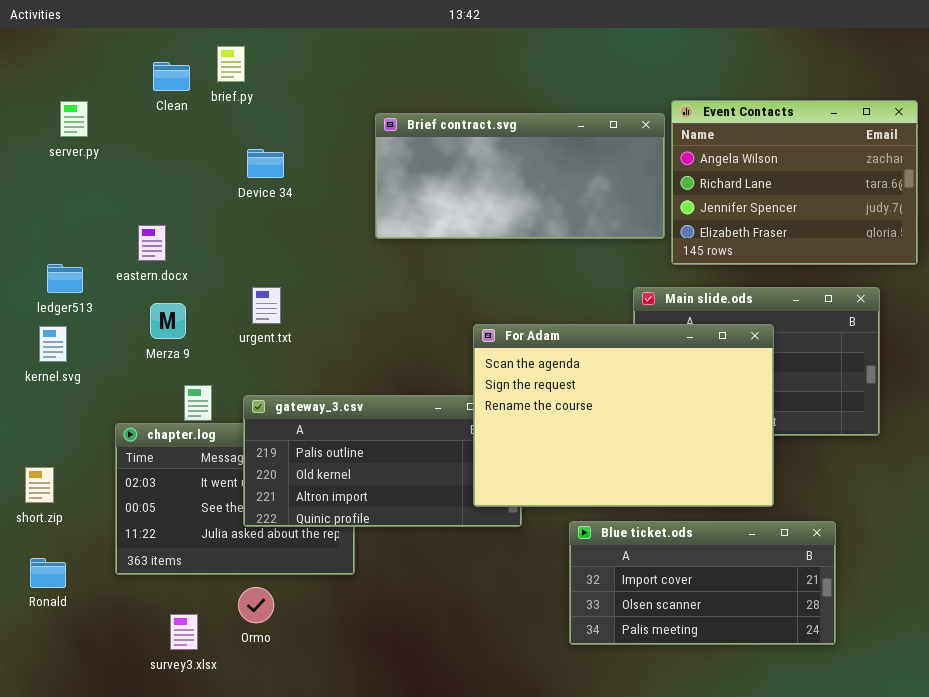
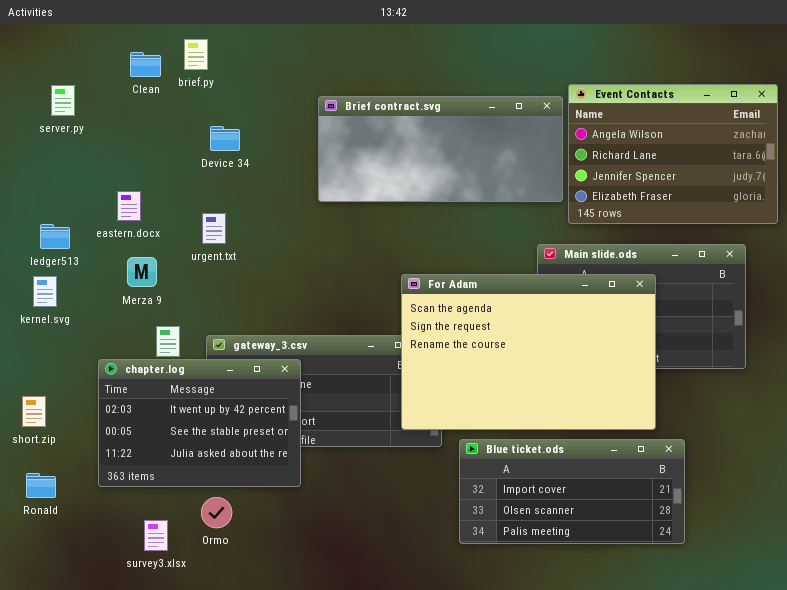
urgent.txt: [252,287,281,324] -> [202,213,226,244], moved
chapter.log: [115,423,355,575] -> [98,359,301,487], raised
Blue ticket.ods: [569,521,836,645] -> [459,439,685,544], moved

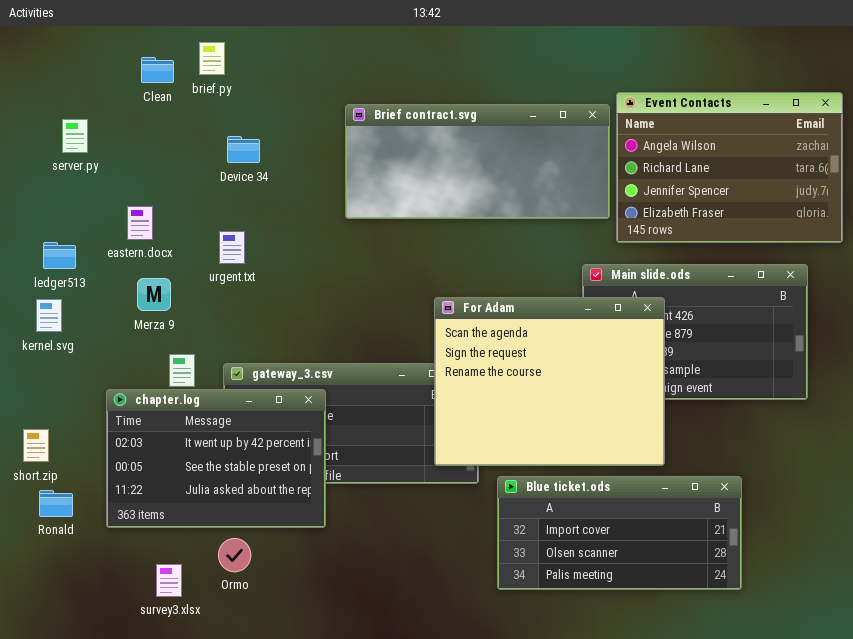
server.py: [51,85,75,116] -> [62,119,88,153], moved
For Adam: [401,274,656,430] -> [434,297,665,466], resized
Ronald: [26,473,56,498] -> [39,490,73,517], moved

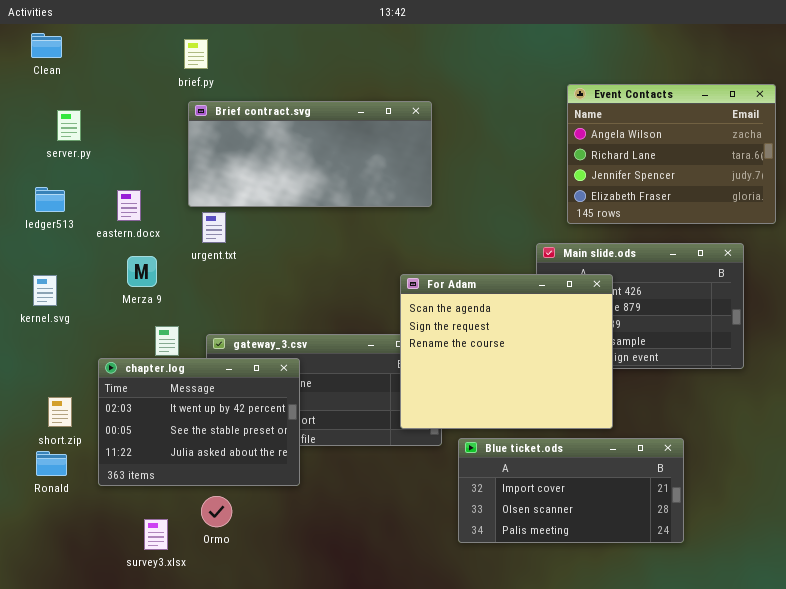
Clean: [141,57,174,83] -> [31,33,62,58], moved
Brief contract.svg: [345,104,610,219] -> [188,101,432,207], moved
ledger513: [43,242,76,269] -> [35,187,65,212], moved
short.zip: [23,429,49,462] -> [48,397,72,427], moved

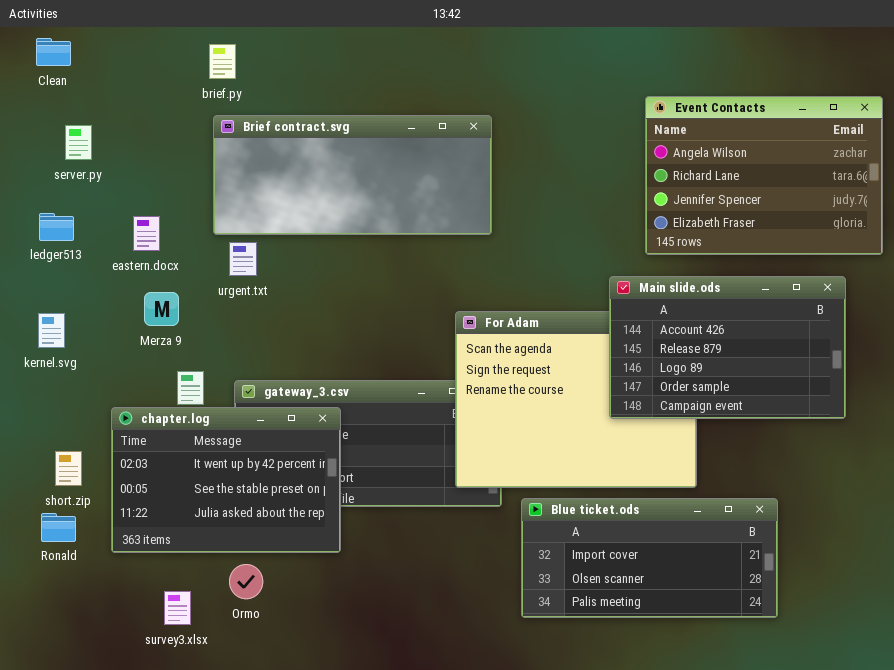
Main slide.ods: [536,243,744,369] -> [609,276,846,419], raised

